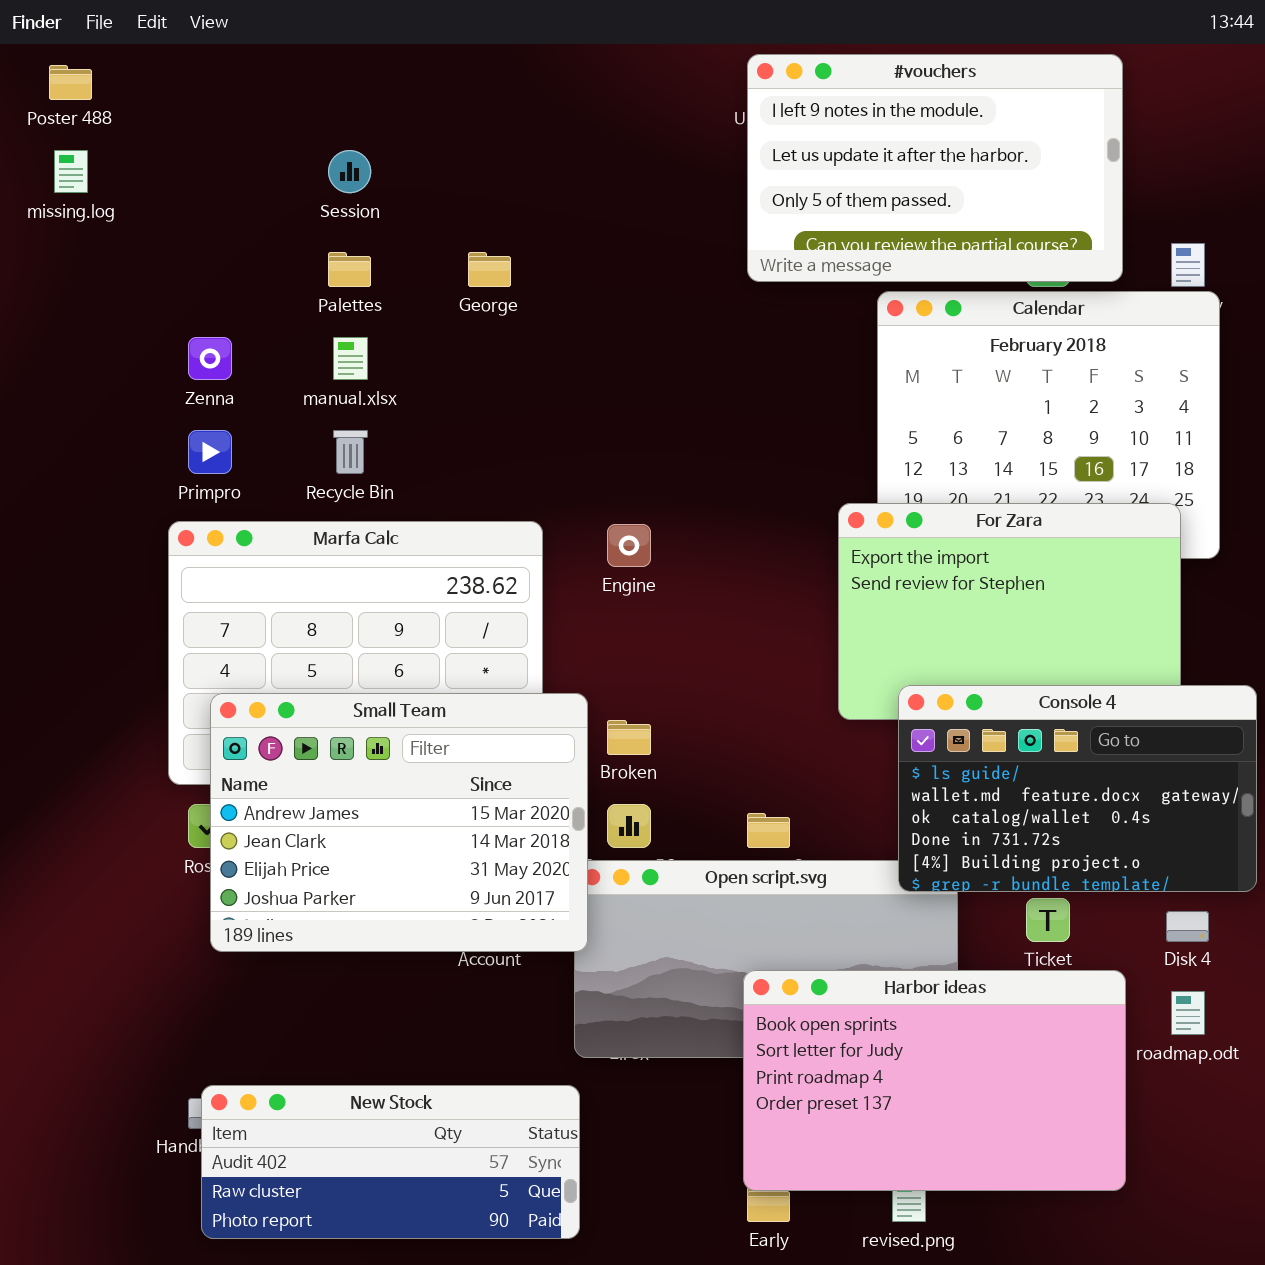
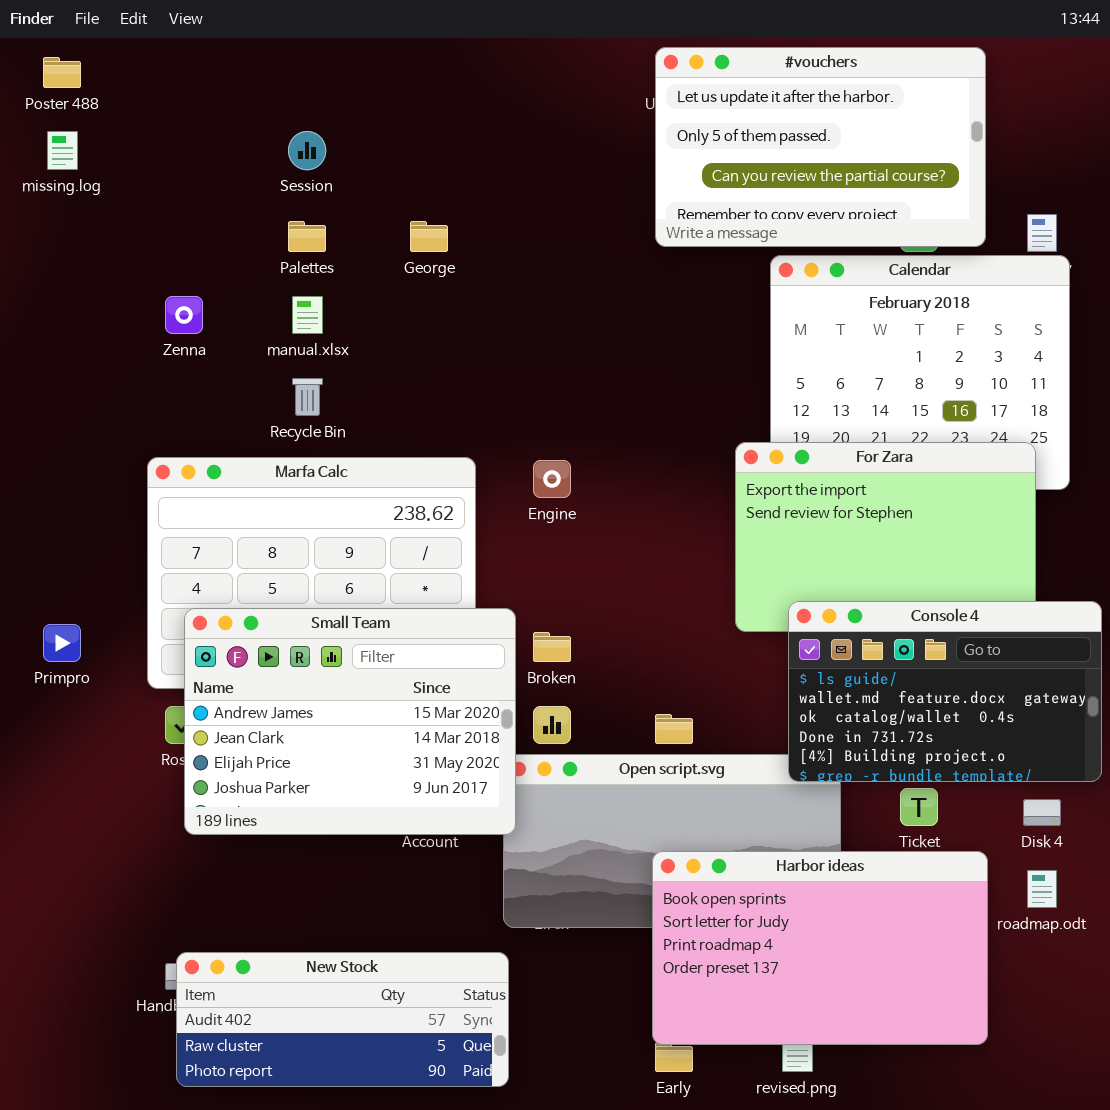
#vouchers: [747,54,1123,282] -> [655,47,986,247], scrolled down 1 row
Primpro: [188,430,232,474] -> [43,624,81,662], moved

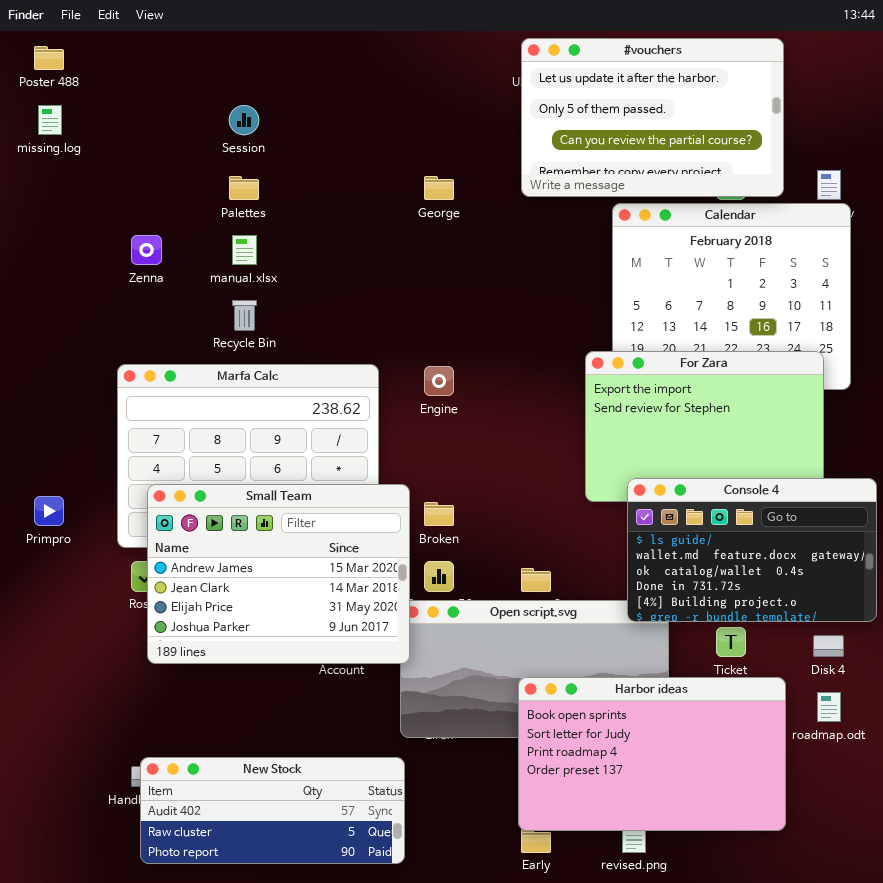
George: [410,221,448,252] -> [424,176,454,200], moved

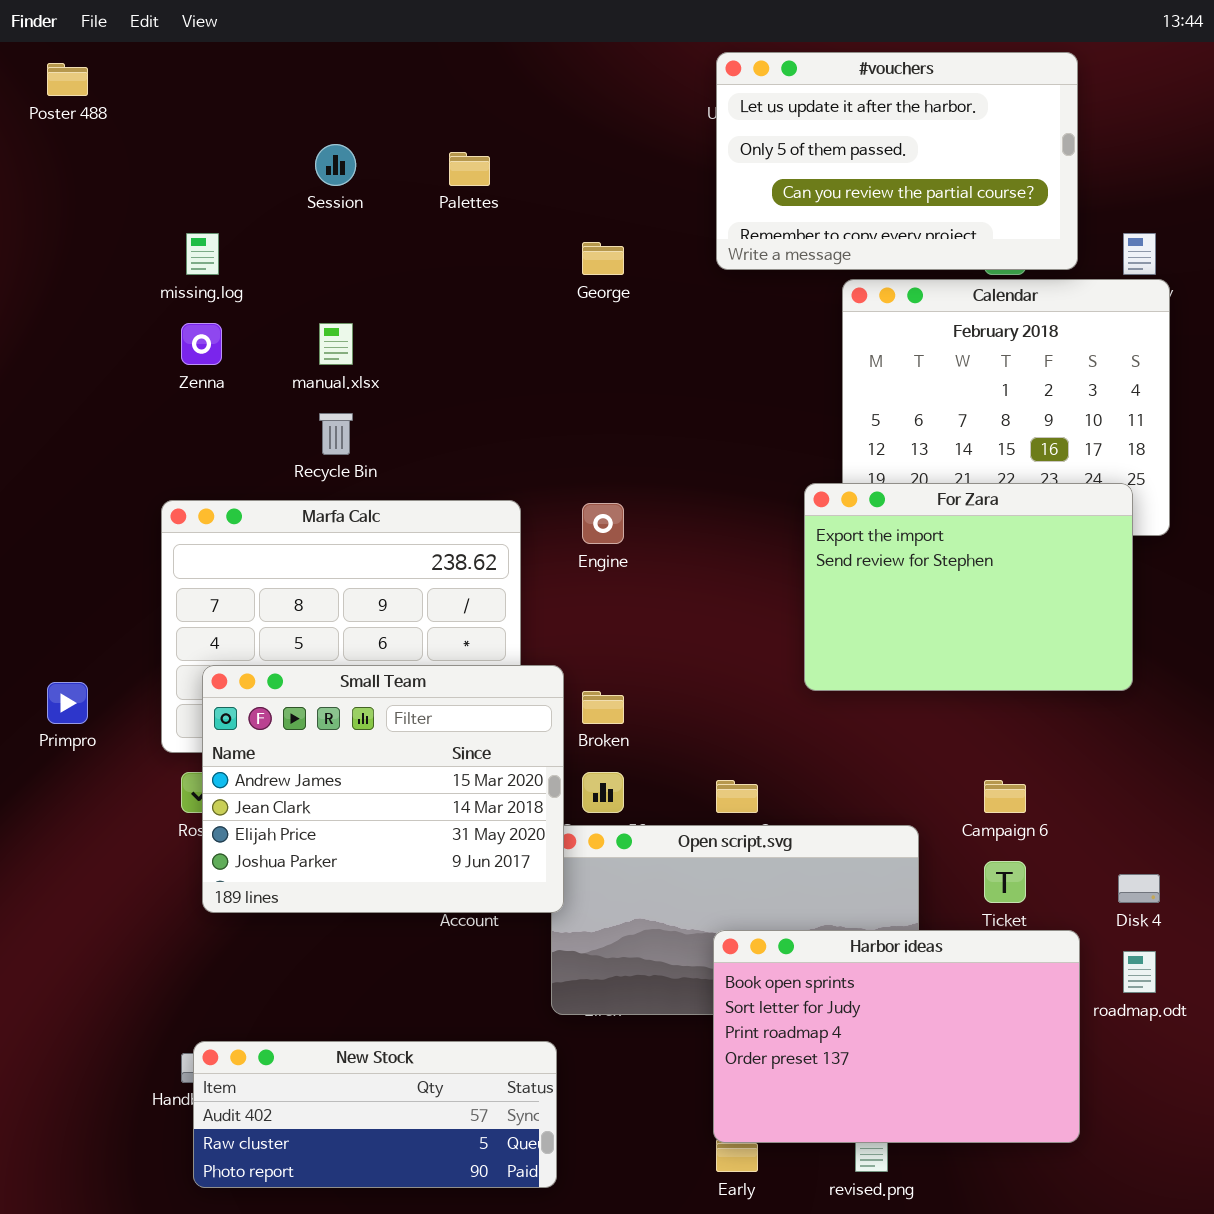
missing.log: [38,105,62,135] -> [186,233,219,275], moved
Palettes: [229,176,259,200] -> [449,152,490,186], moved
Console 4: [627,478,877,622] -> none, closed

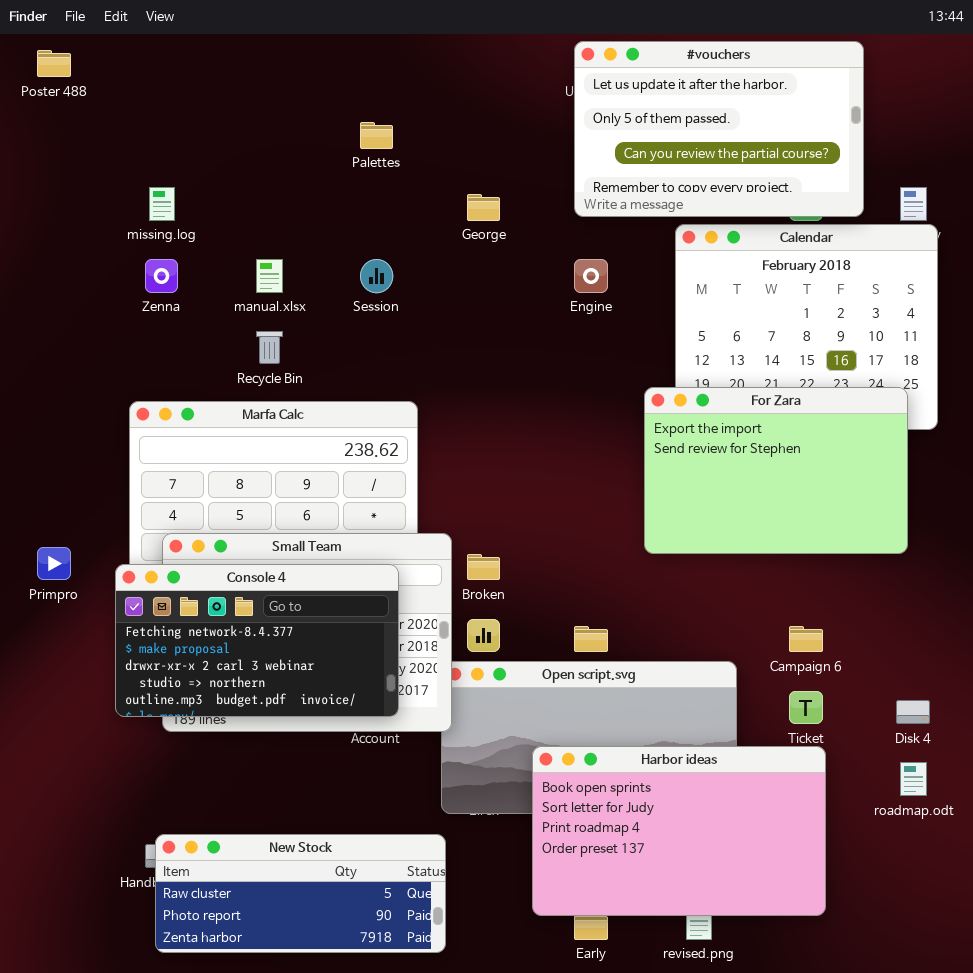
Session: [315,144,356,186] -> [360,259,393,293], moved
Engine: [582,503,624,544] -> [574,259,608,293], moved
Console 4: none -> [115,564,399,717], opened
Harbor ideas: [713,930,1080,1143] -> [532,746,826,916], moved
New Stock: [193,1041,557,1188] -> [155,834,446,953], scrolled down 1 row

